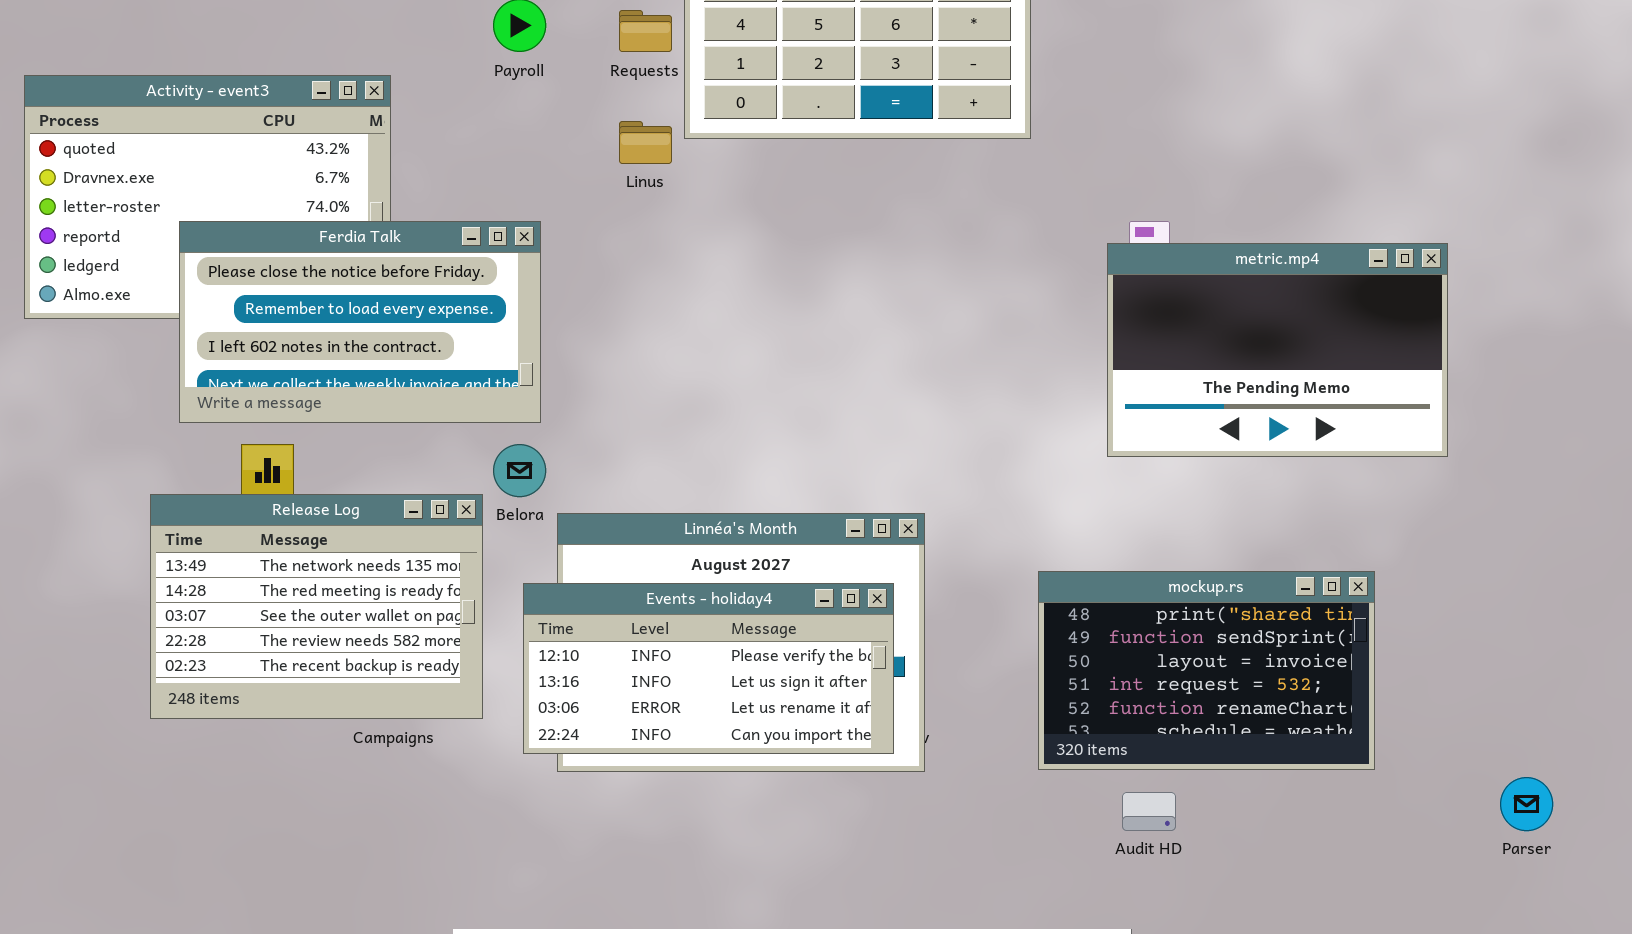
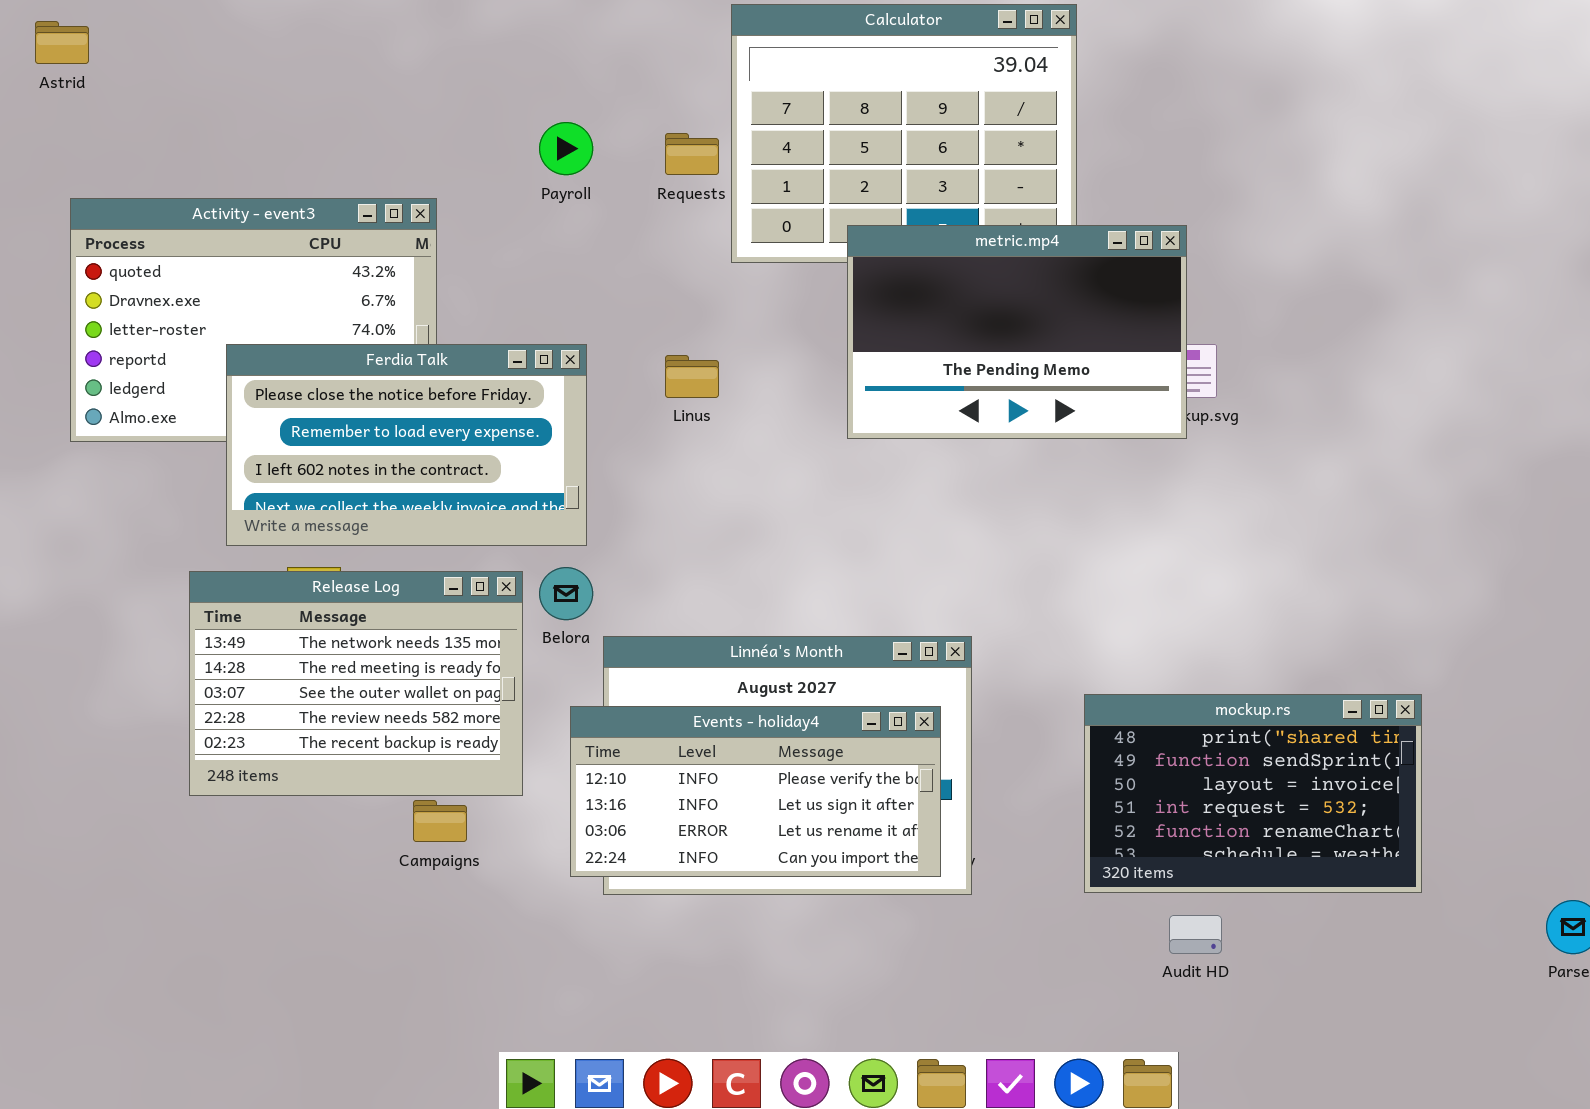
Linus: [619,121,672,164] -> [665,355,719,398], moved
metric.mp4: [1107,243,1448,457] -> [847,225,1187,439], moved
Release Log: [150,494,483,719] -> [189,571,523,796], moved

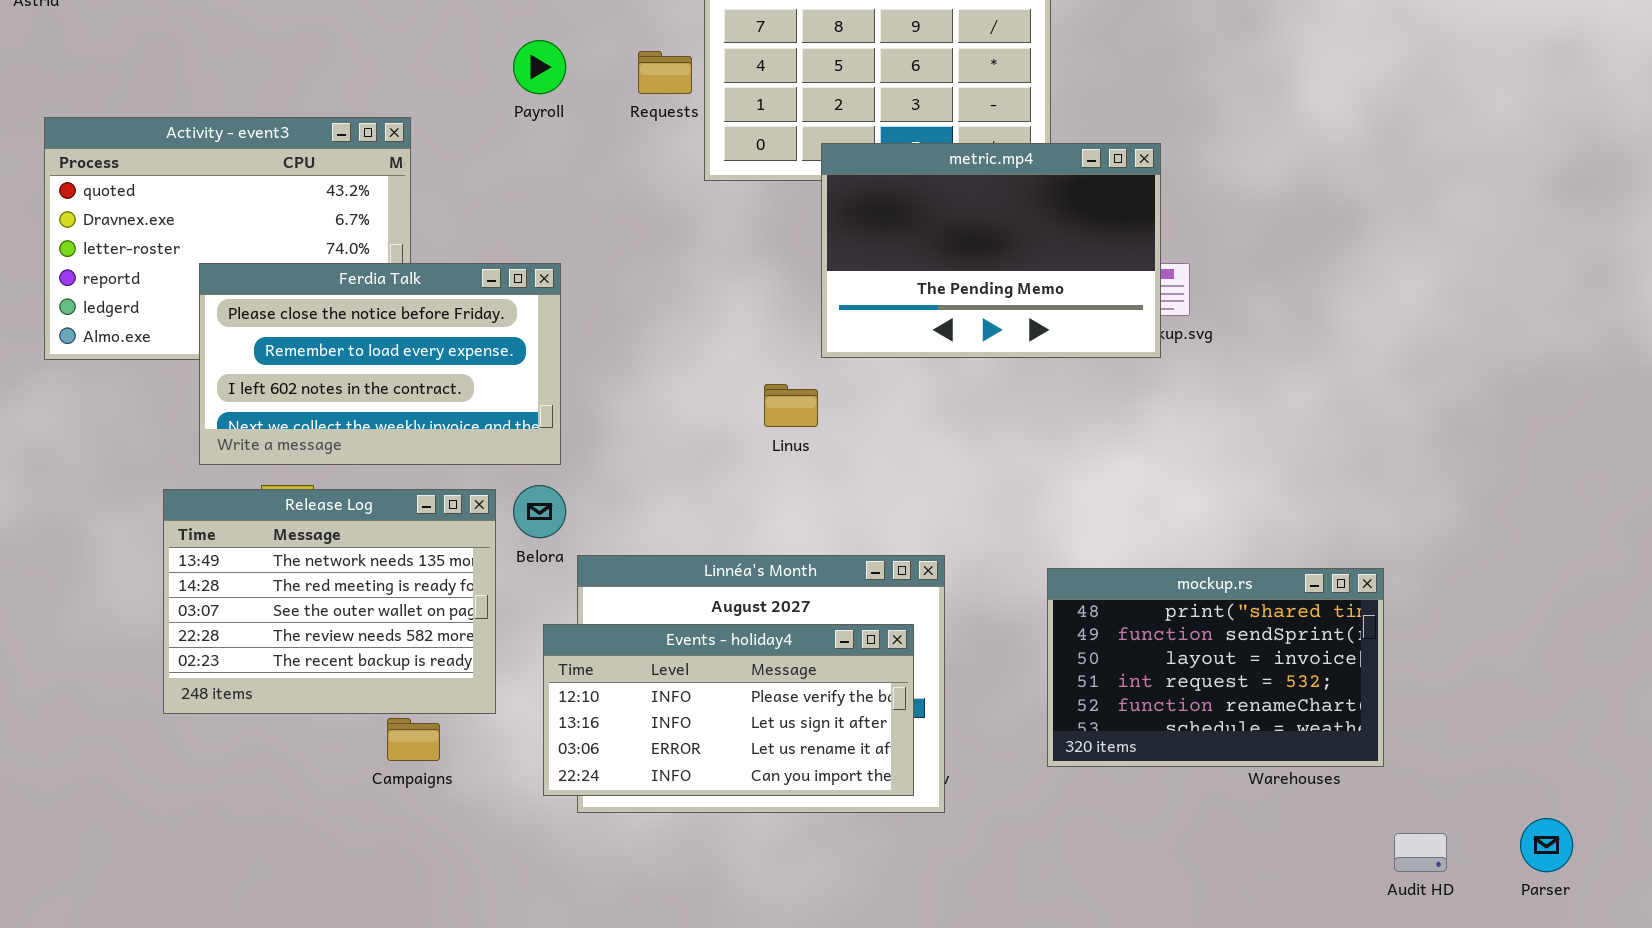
Linus: [665,355,719,398] -> [764,384,818,427], moved
mockup.rs: [1084,694,1422,893] -> [1047,568,1384,767], moved
Audit HD: [1169,915,1222,954] -> [1394,833,1447,872], moved

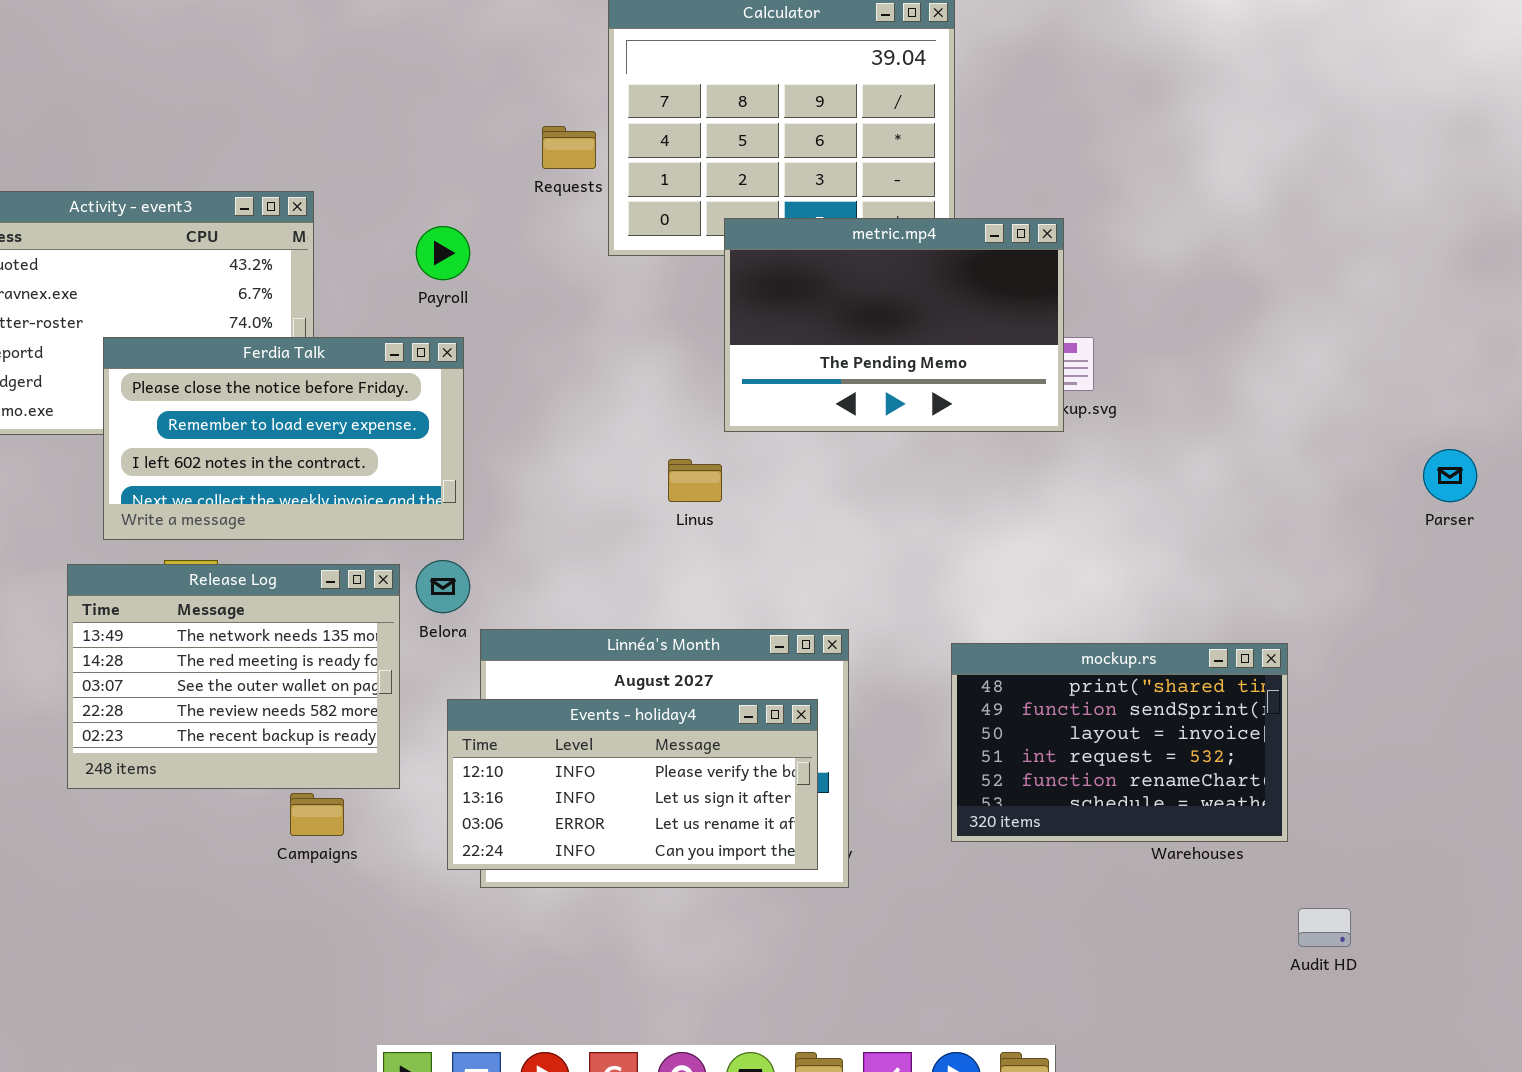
Payroll: [513,40,566,94] -> [416,226,470,280], moved
Parser: [1520,818,1573,872] -> [1423,449,1477,502], moved

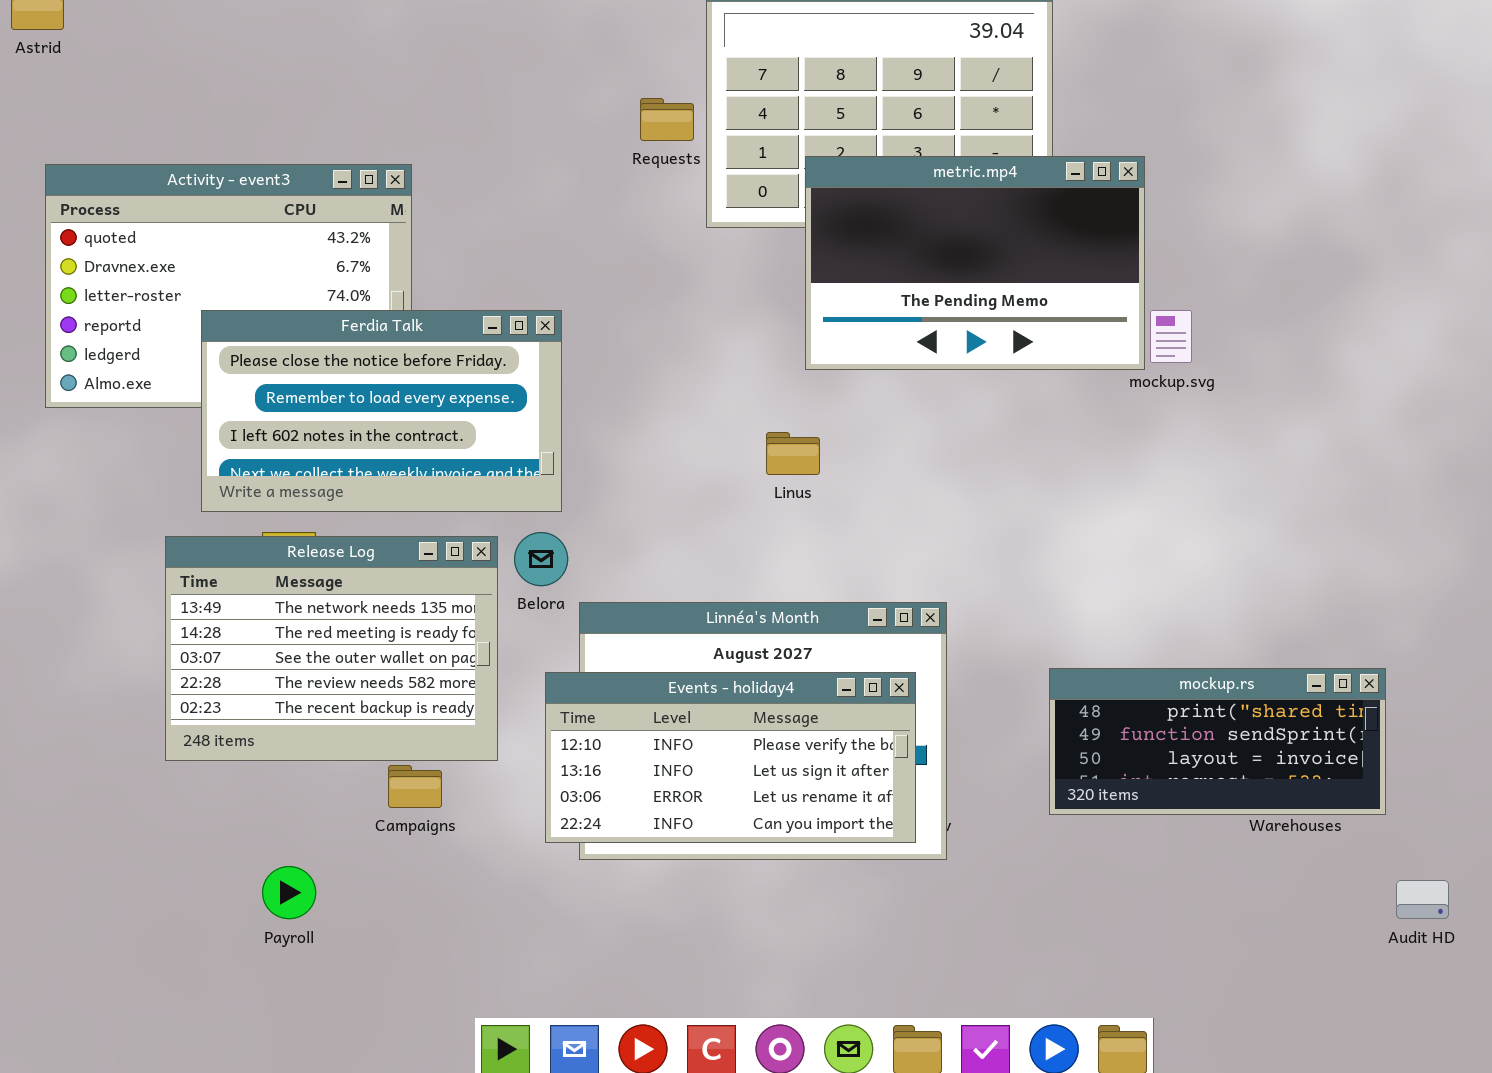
metric.mp4: [724,218,1064,432] -> [805,156,1145,370], moved
Payroll: [416,226,470,280] -> [262,866,316,919], moved
mockup.rs: [951,643,1288,842] -> [1049,668,1386,815], resized

